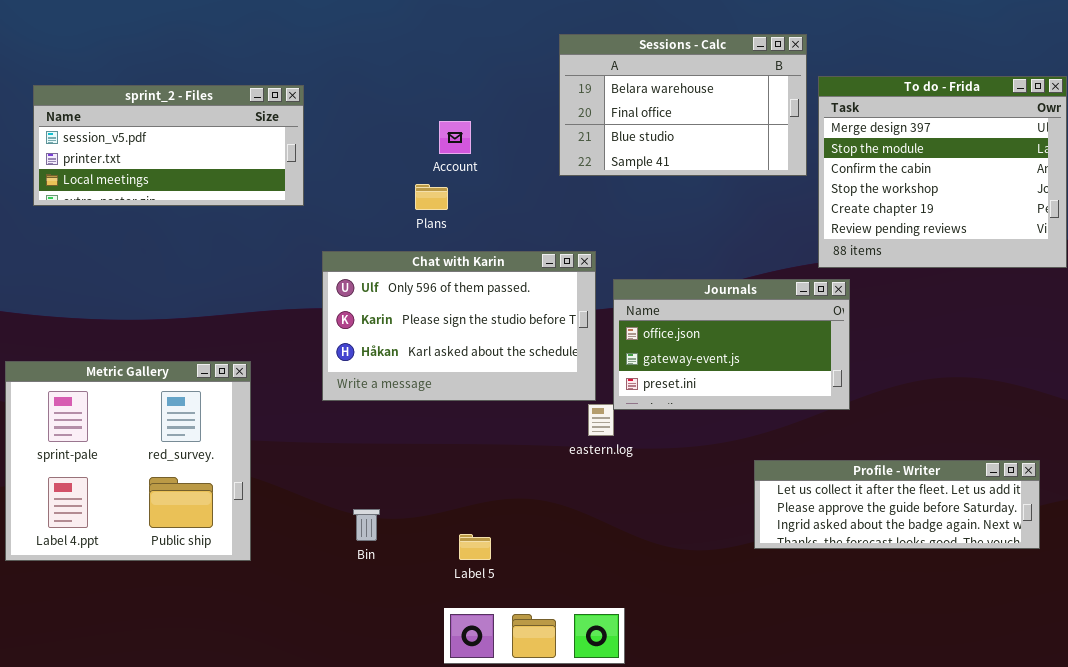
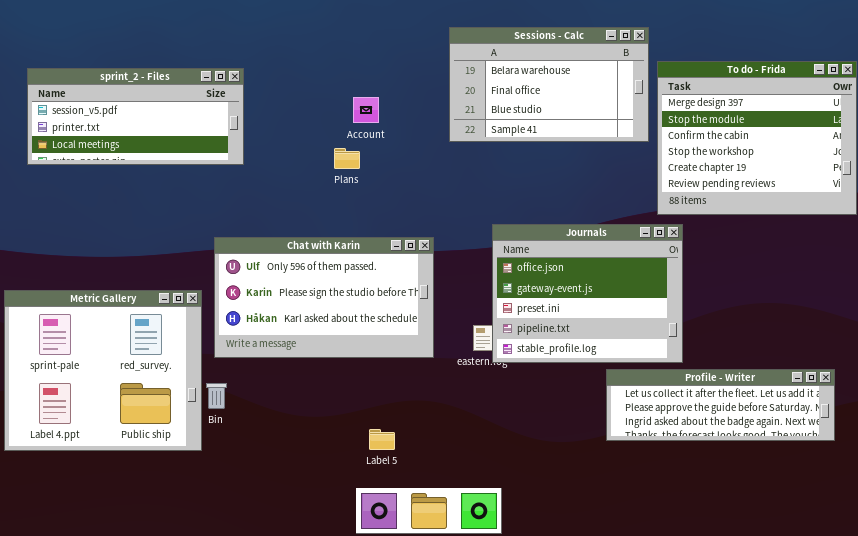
Chat with Karin: [322,251,596,401] -> [214,237,434,358], moved
Journals: [613,279,850,410] -> [492,224,683,363], resized
Bin: [353,509,380,541] -> [206,383,227,409], moved

